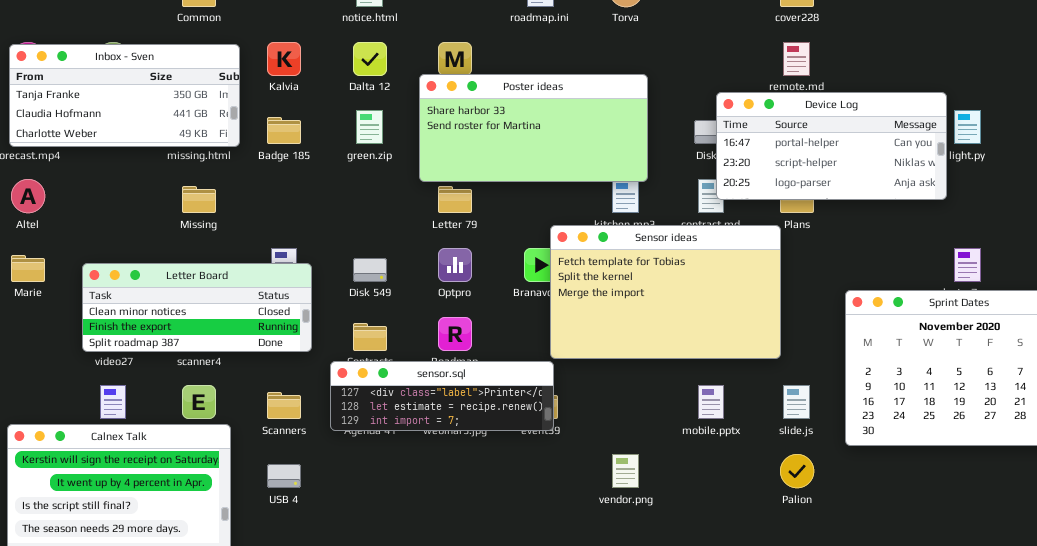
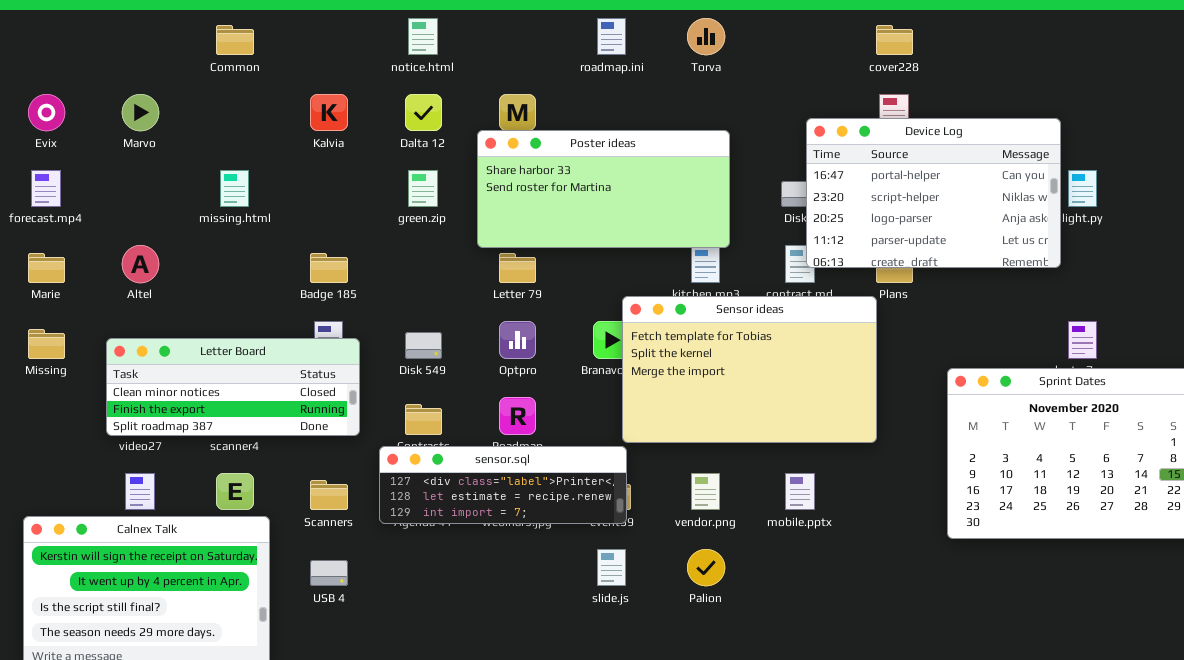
Inbox - Sven: [9,44,240,147] -> none, closed
Device Log: [716,92,947,200] -> [806,118,1061,268], resized
Badge 185: [267,117,301,144] -> [310,253,348,283], moved
Altel: [11,179,45,213] -> [122,245,159,283], moved
Missing: [182,186,216,213] -> [28,329,65,359], moved
Marie: [11,255,45,282] -> [28,253,65,283], moved
slide.js: [783,385,810,419] -> [597,549,626,586], moved
vendor.png: [612,454,639,488] -> [691,473,720,510], moved
Palion: [780,454,814,488] -> [687,549,725,586], moved

